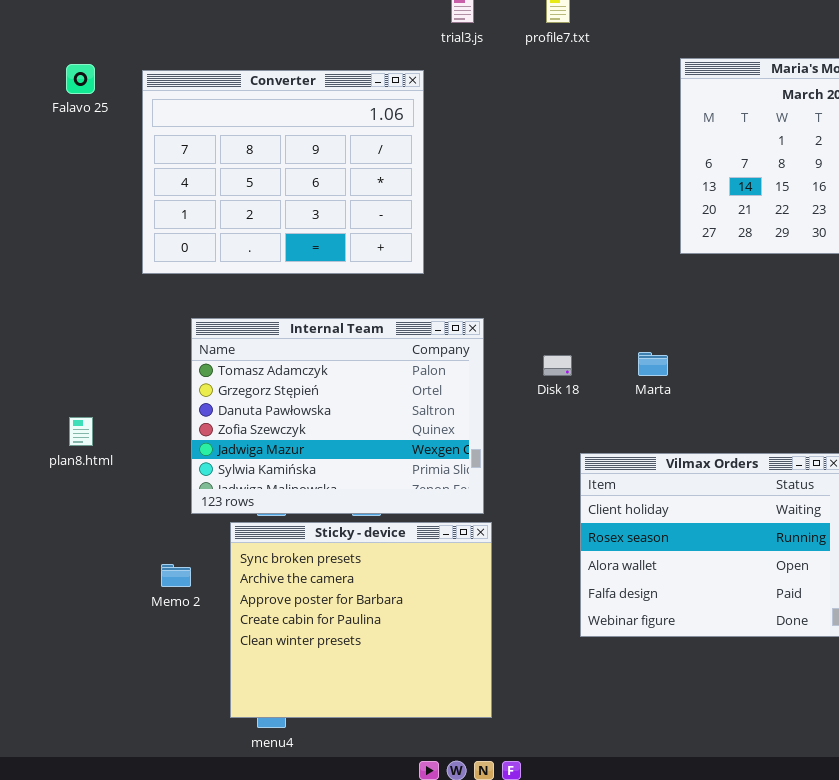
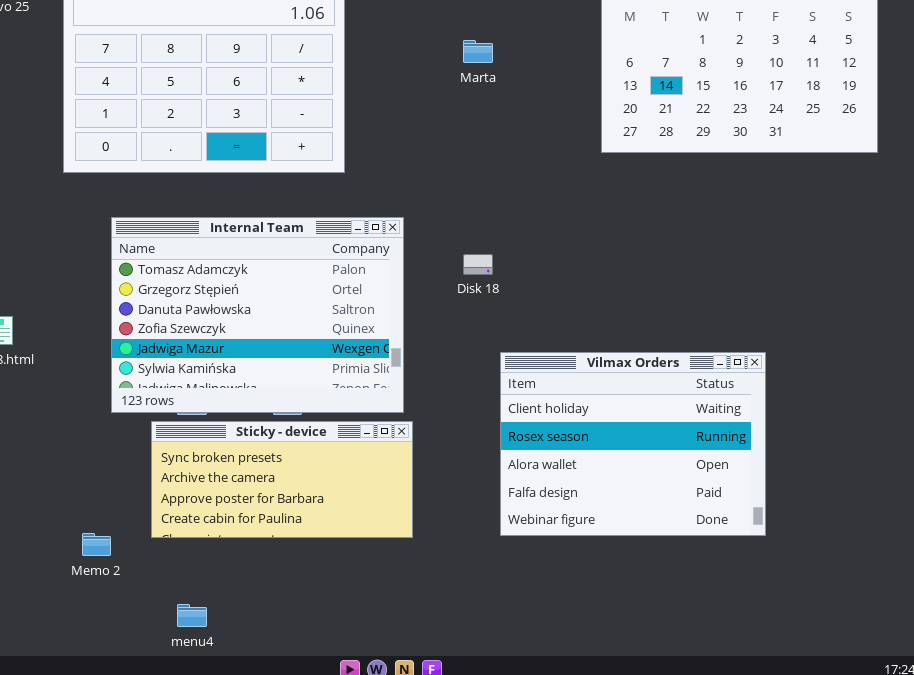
Marta: [638,352,668,376] -> [463,40,493,63], moved
Sticky - device: [230,522,492,718] -> [151,421,413,538], resized
Memo 2: [161,564,191,587] -> [82,533,111,556], moved

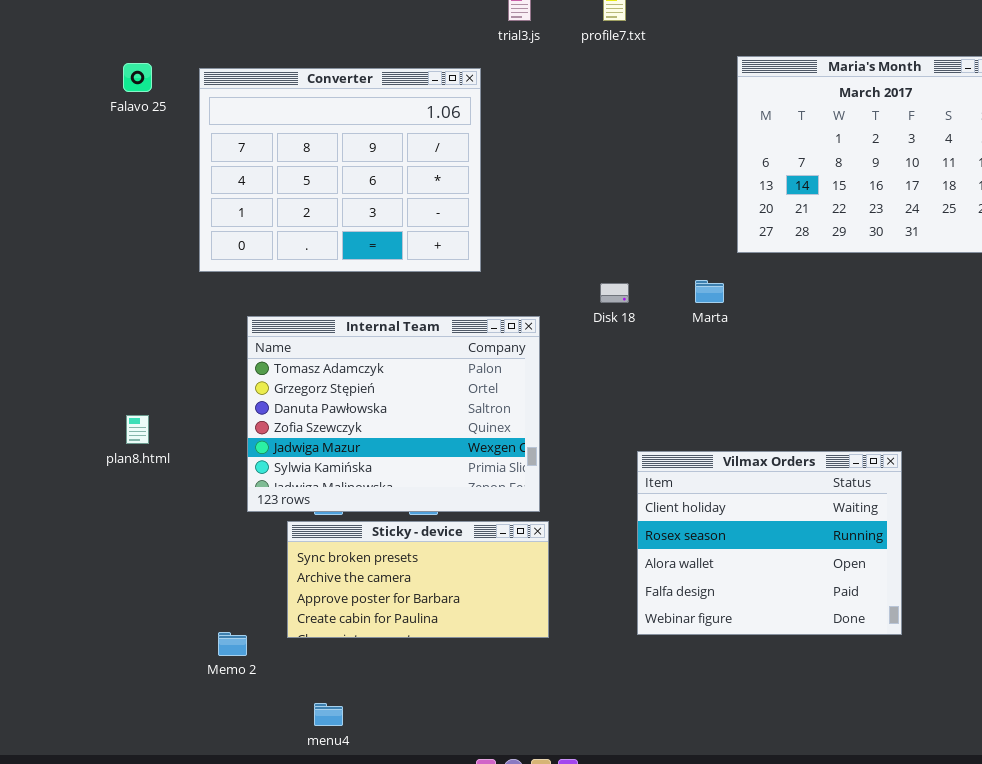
Marta: [463,40,493,63] -> [695,280,724,303], moved
Disk 18: [463,254,493,275] -> [600,283,629,303], moved

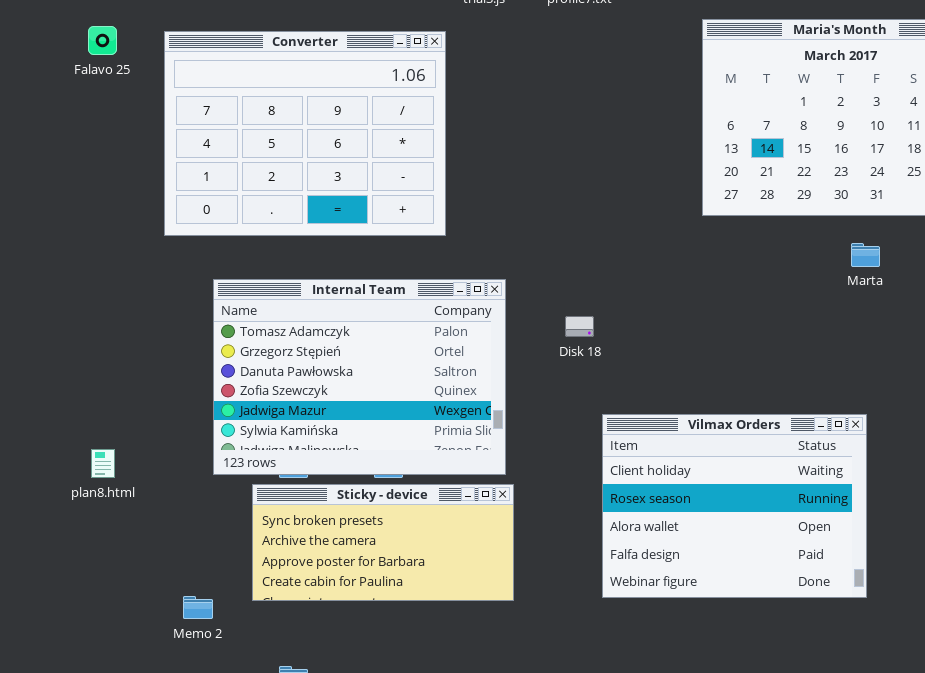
Marta: [695,280,724,303] -> [851,243,880,267], moved
Disk 18: [600,283,629,303] -> [565,316,594,337], moved
plan8.html: [126,415,149,444] -> [91,449,115,478], moved

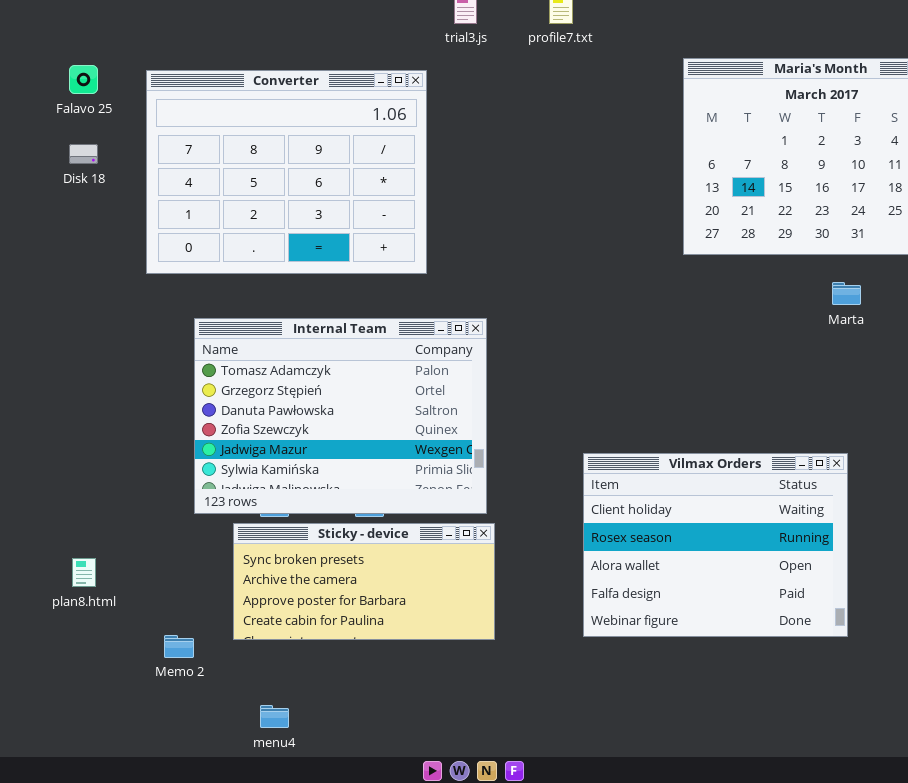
Disk 18: [565,316,594,337] -> [69,144,98,164], moved
plan8.html: [91,449,115,478] -> [72,558,96,587], moved

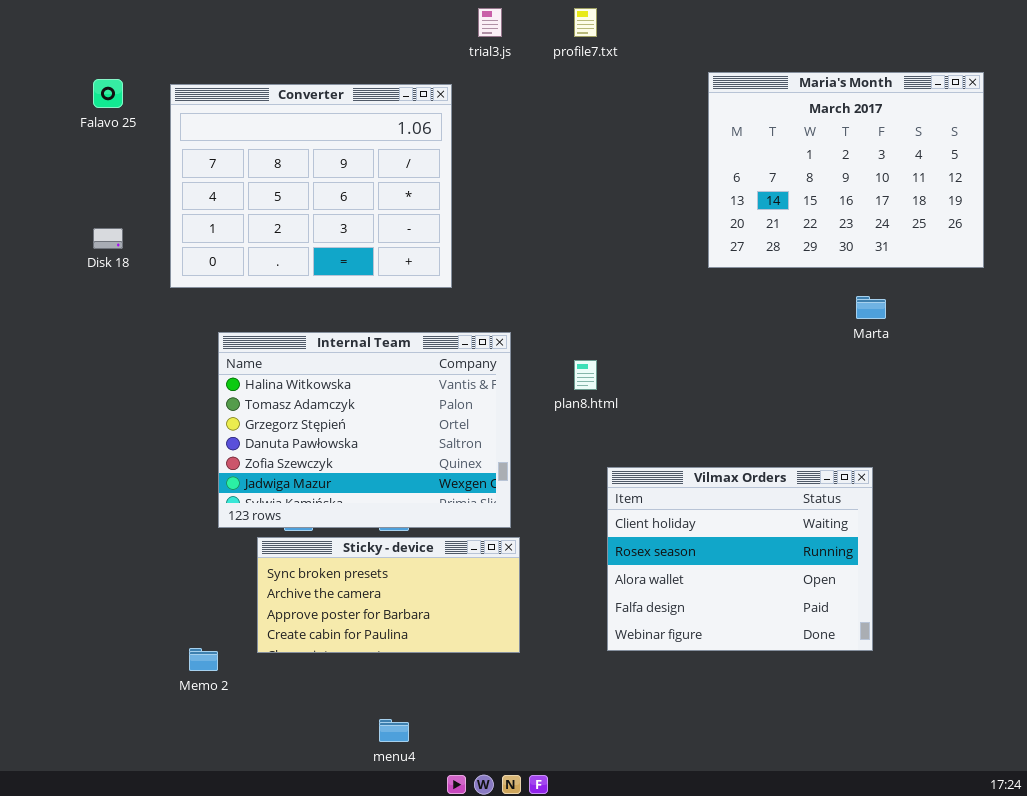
Disk 18: [69,144,98,164] -> [93,228,123,249], moved
Internal Team: [194,318,487,514] -> [218,332,511,528], scrolled up 1 row
plan8.html: [72,558,96,587] -> [574,360,597,390], moved
menu4: [260,705,289,728] -> [379,719,409,742], moved

